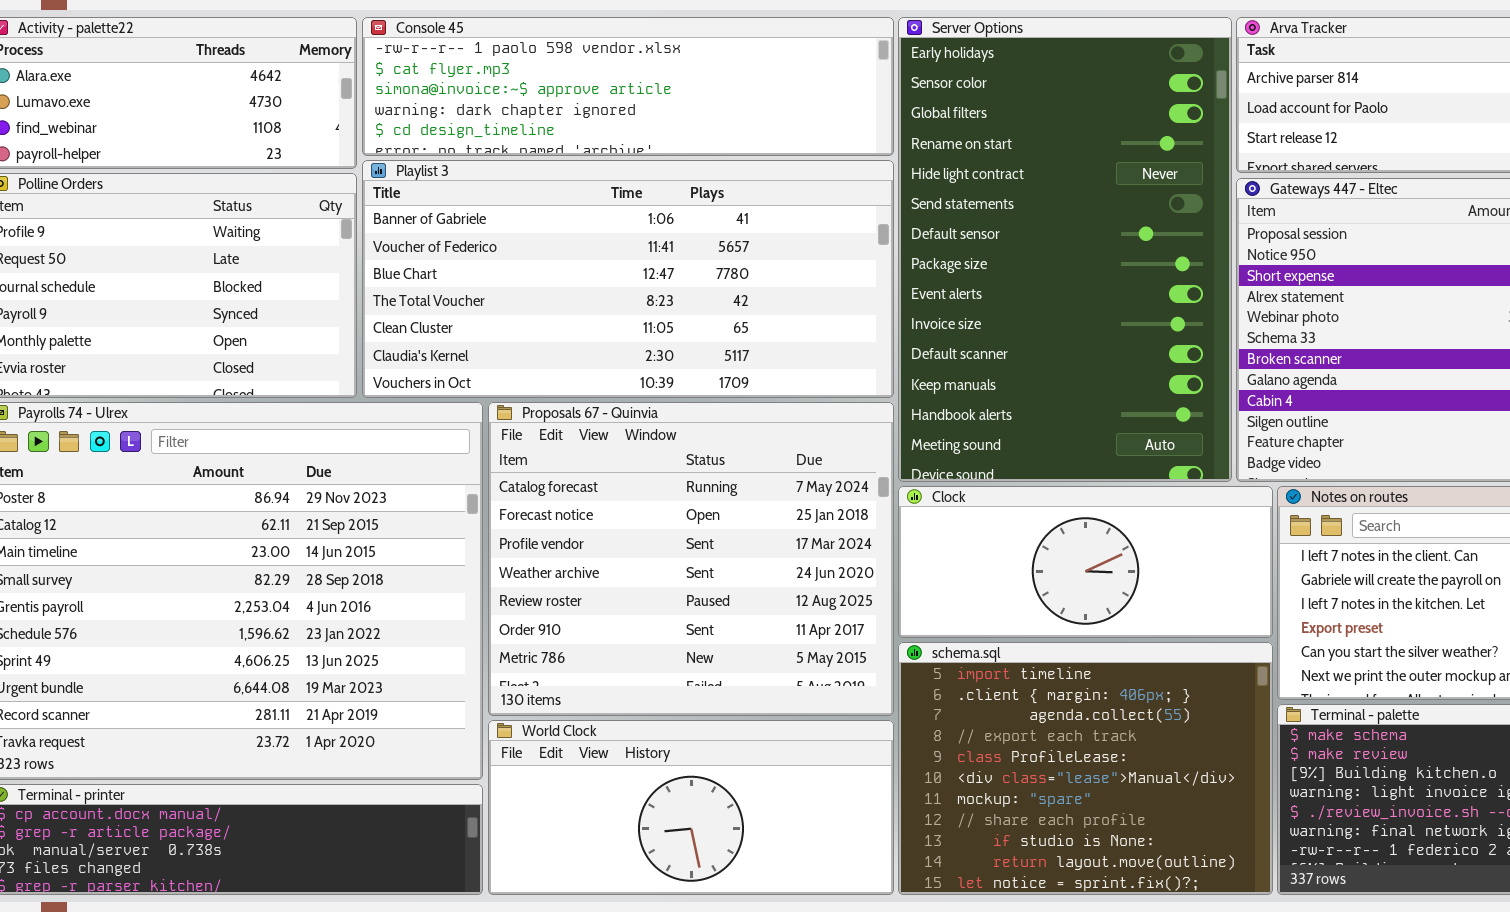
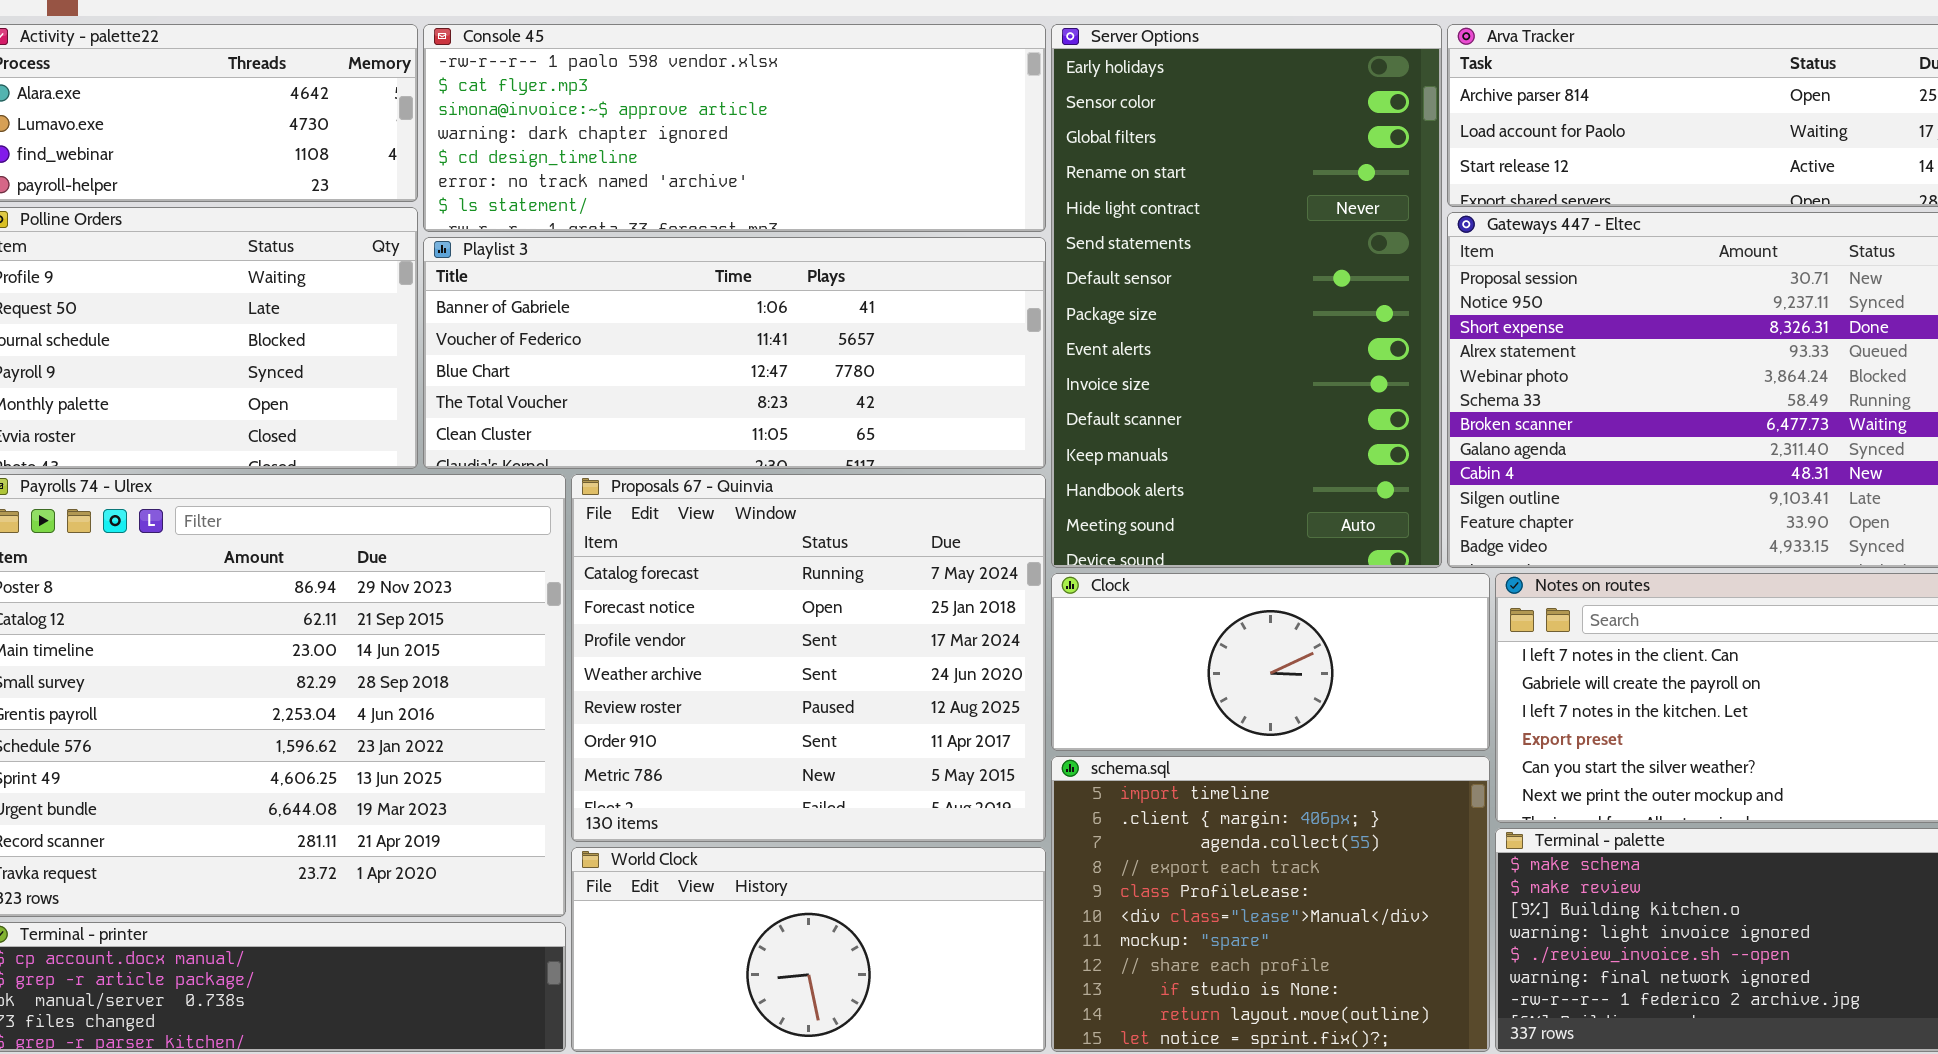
Console 45: [362,17,894,156] -> [423,24,1046,232], resized
Playlist 3: [362,160,894,398] -> [423,237,1046,469], resized

